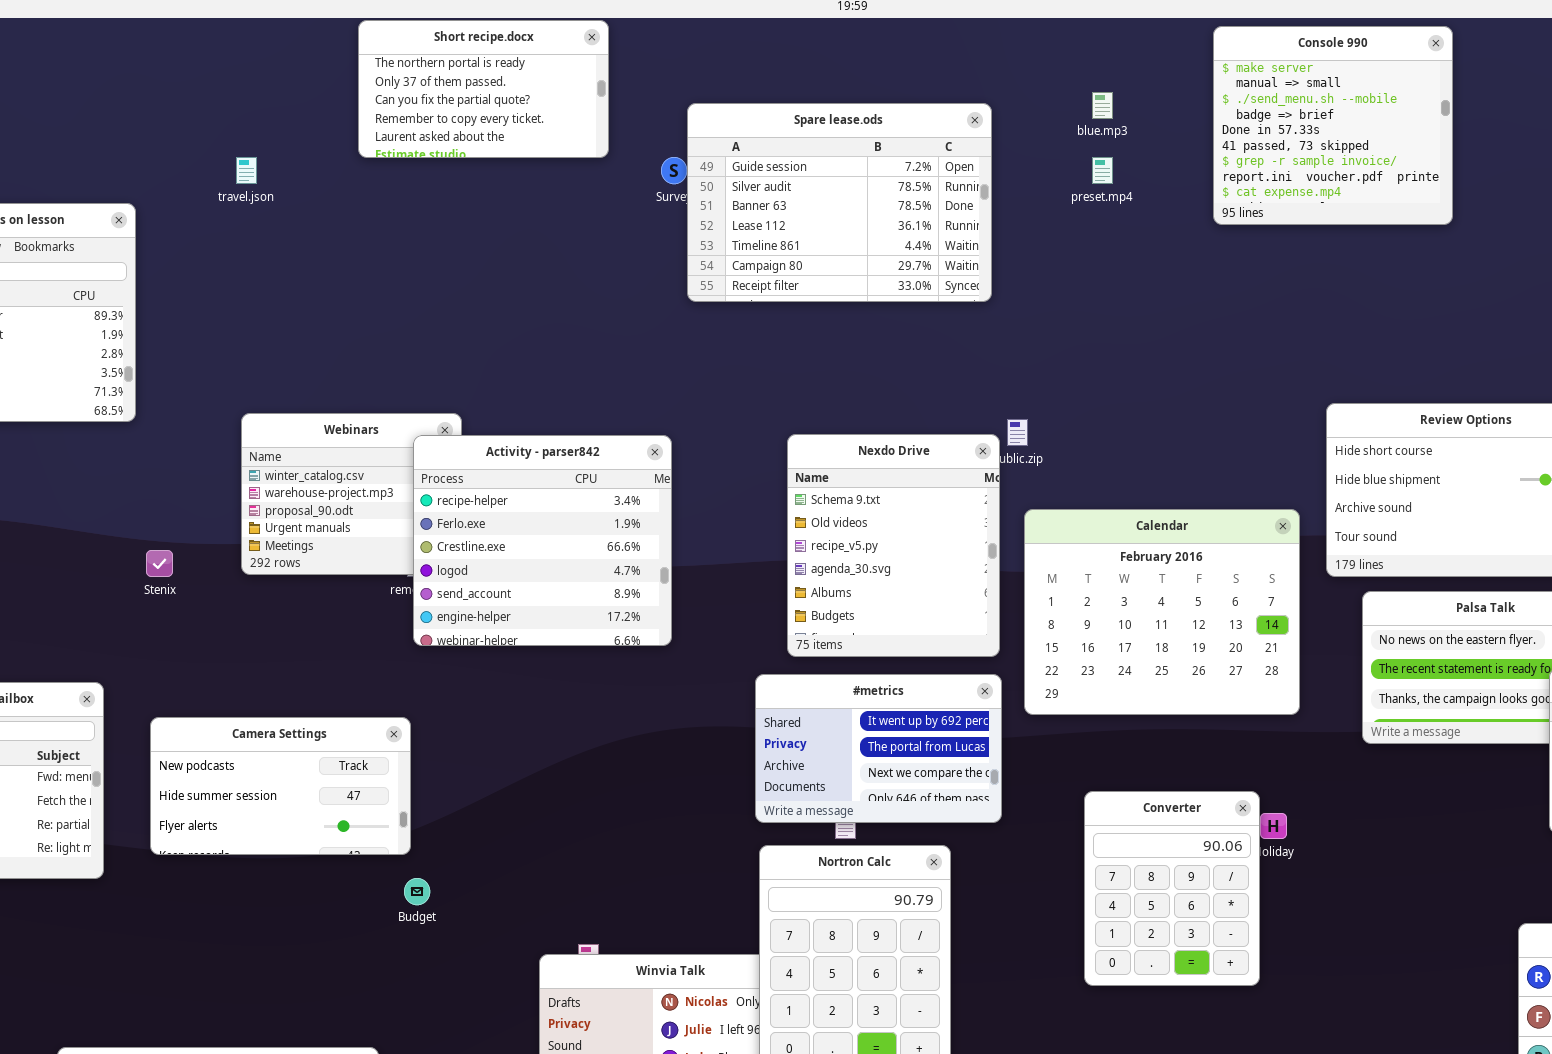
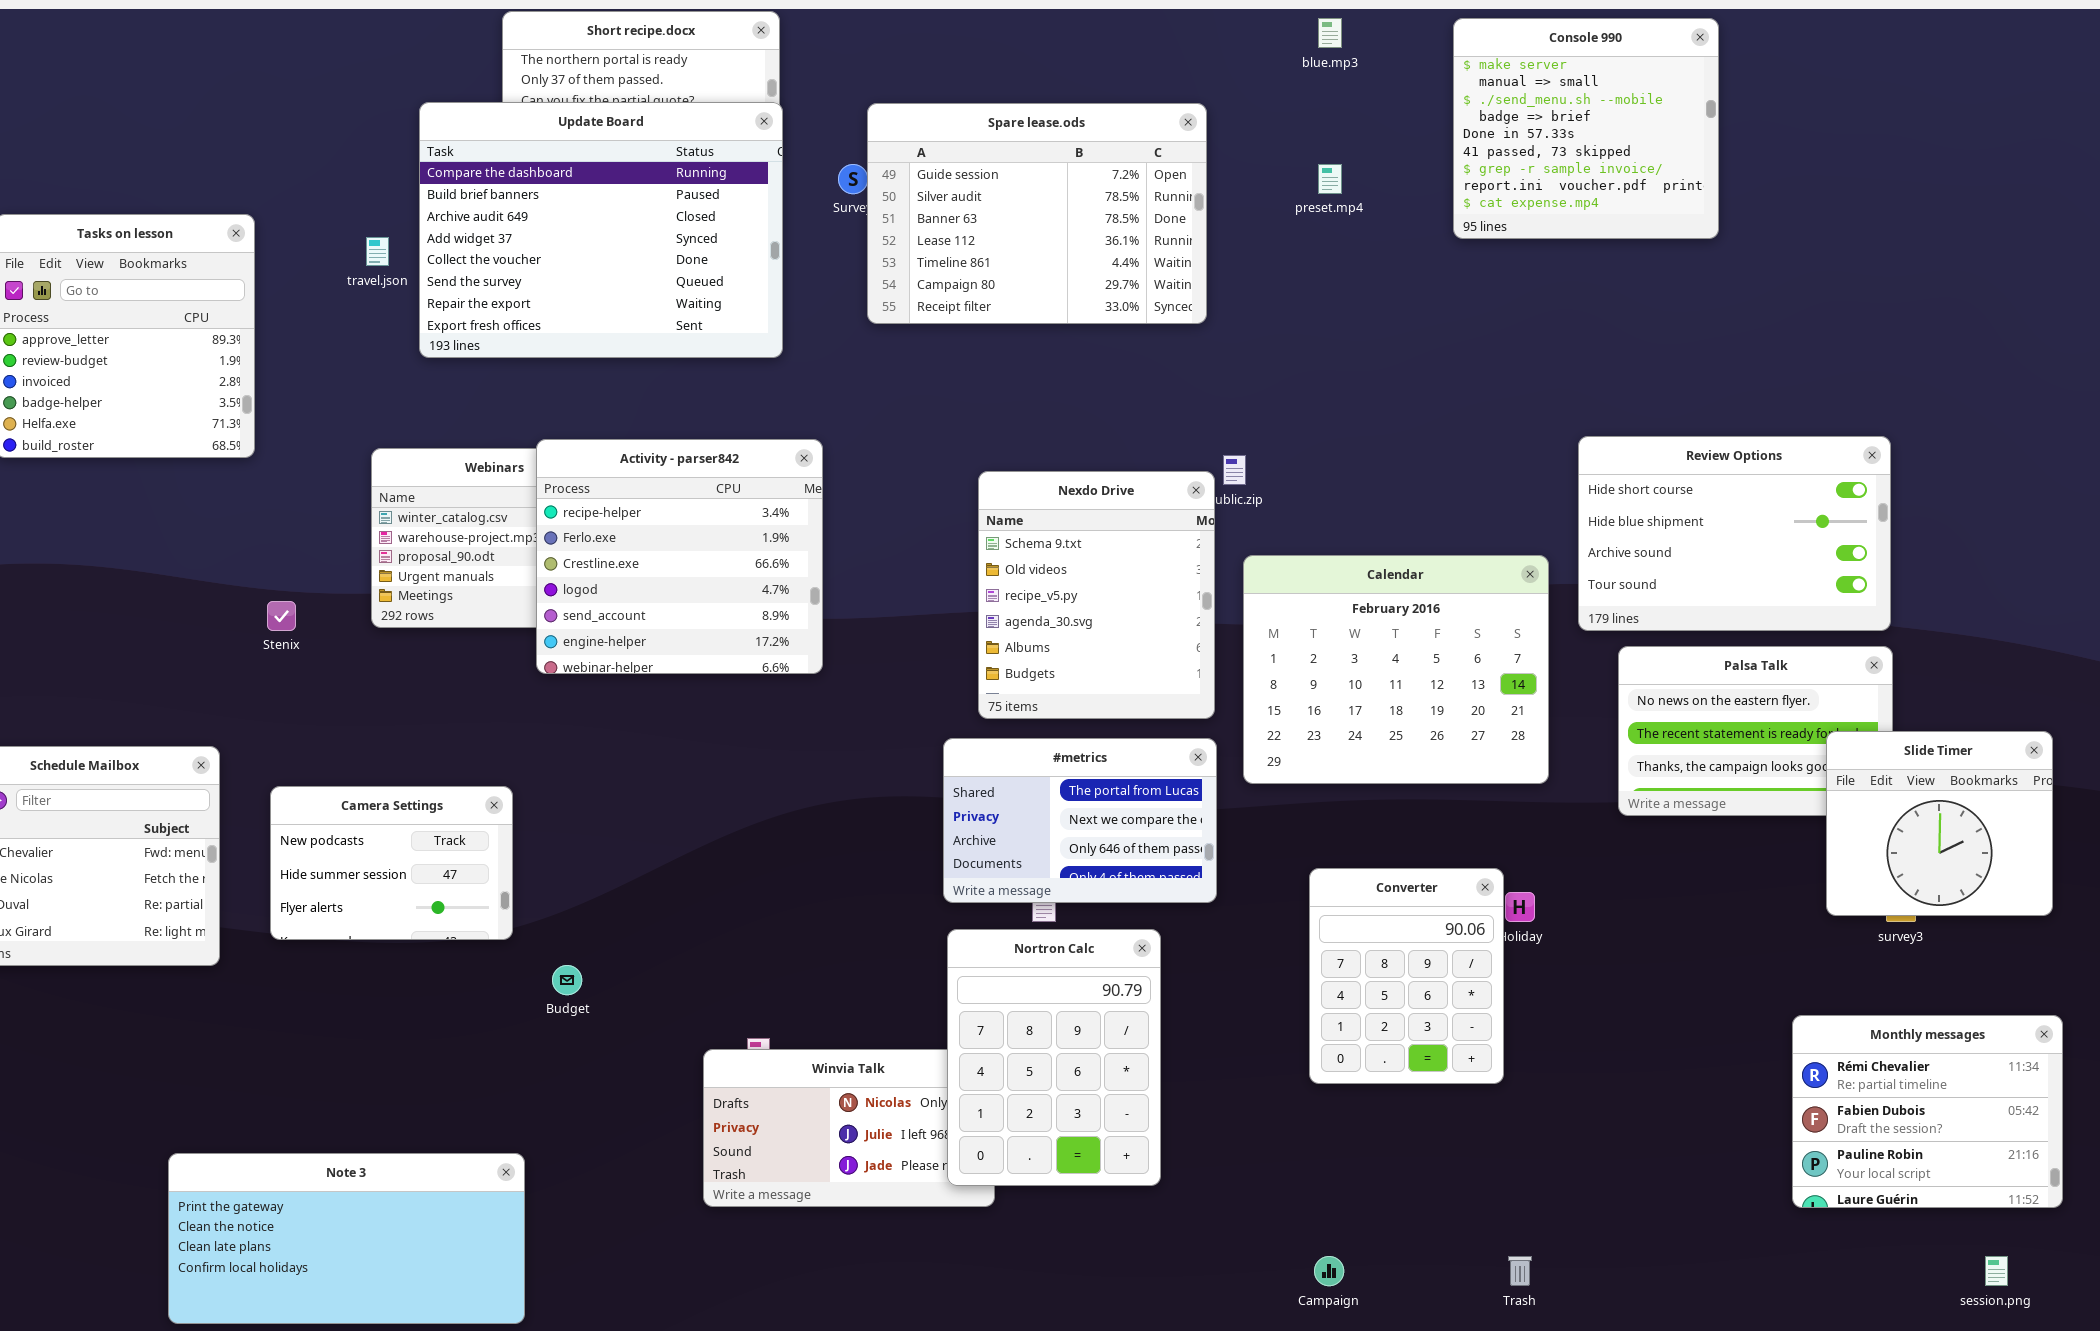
blue.mp3: [1092,92,1113,119] -> [1318,18,1342,48], moved
Update Board: none -> [419,102,783,358], opened
travel.json: [236,157,257,184] -> [366,237,389,266], moved
Activity - parser842: [413,435,672,646] -> [536,439,823,674], moved
#metrics: [755,674,1002,823] -> [943,738,1217,903], scrolled down 1 row
Camera Settings: [150,717,411,855] -> [270,786,513,940], resized

